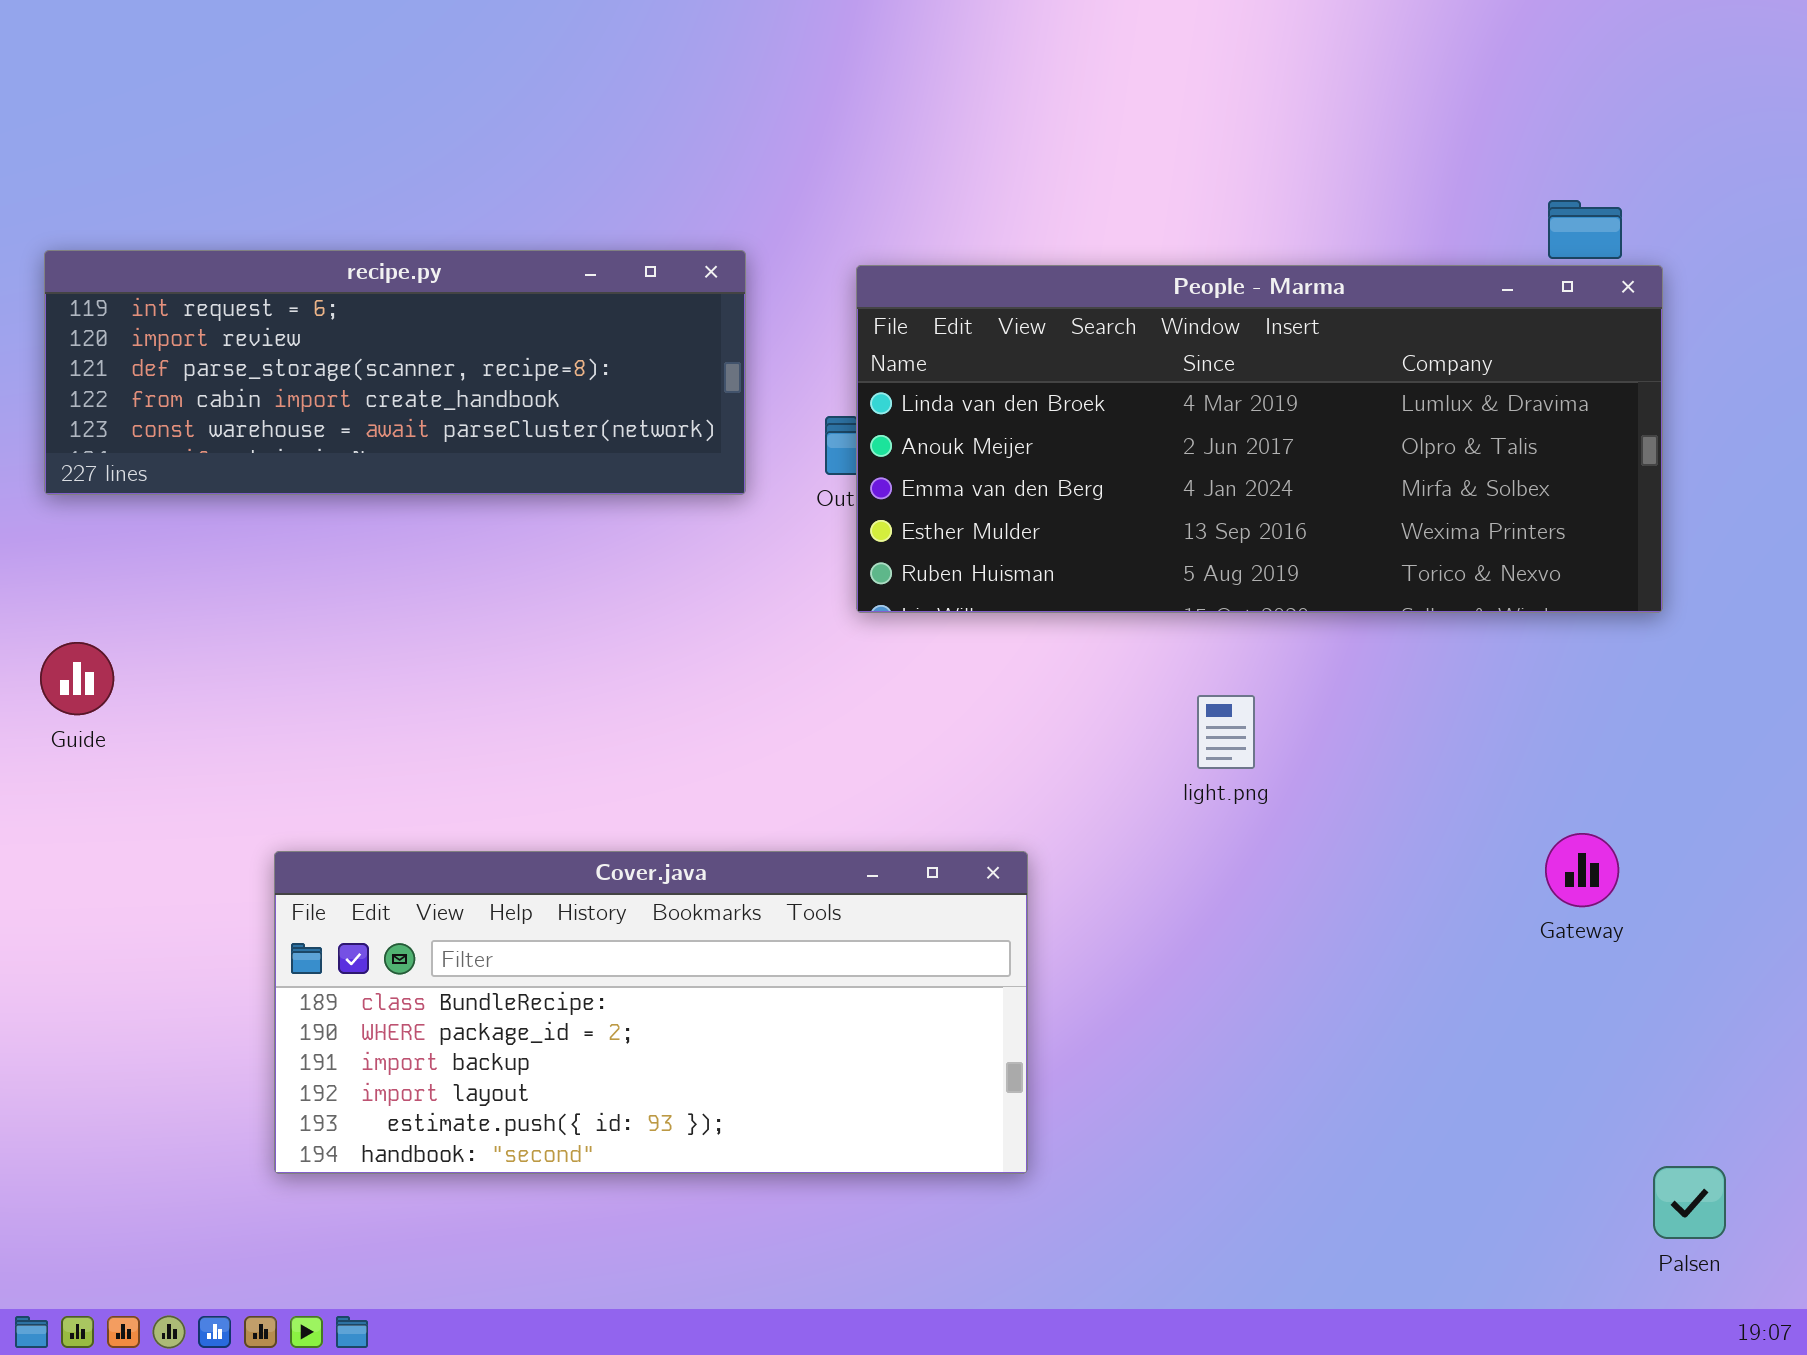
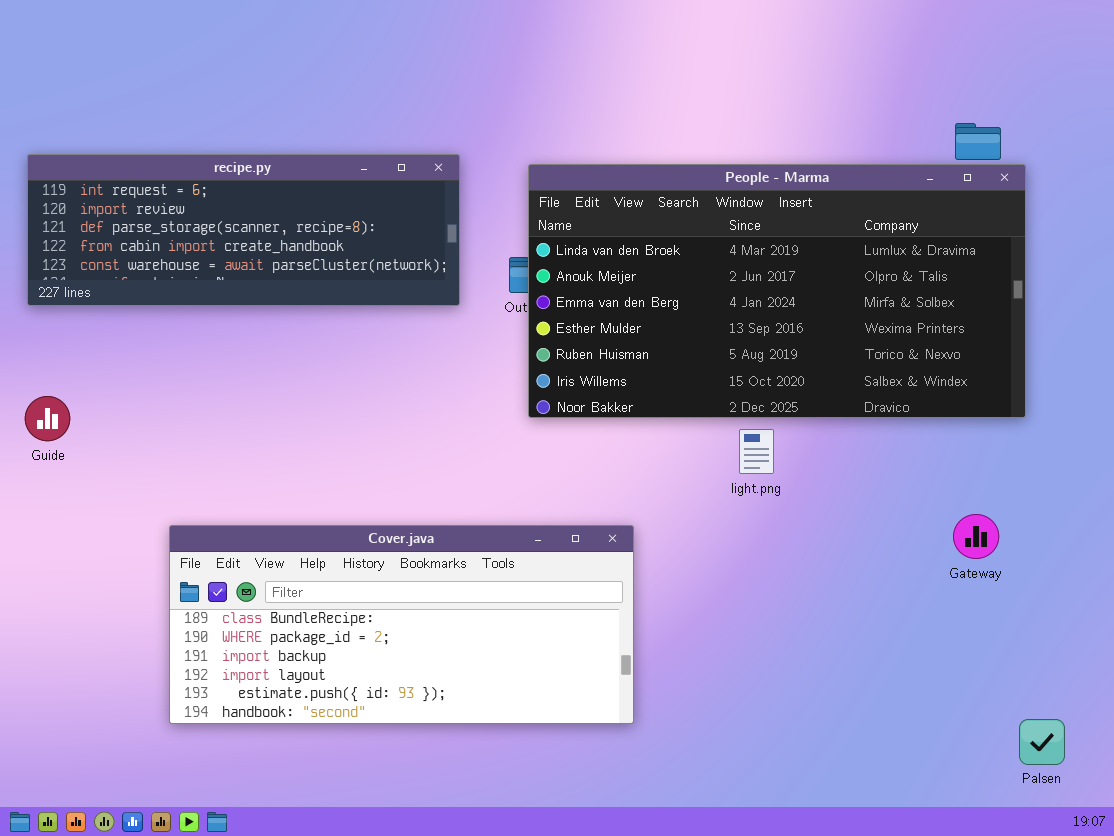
People - Marma: [856,265,1663,613] -> [528,164,1026,418], resized

